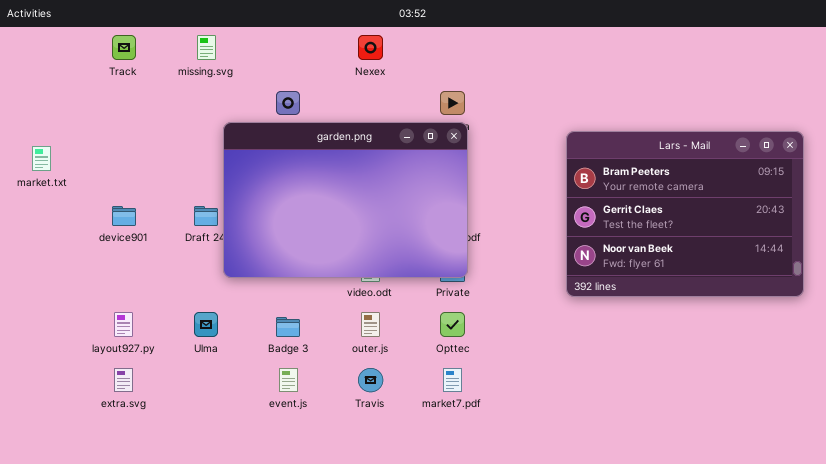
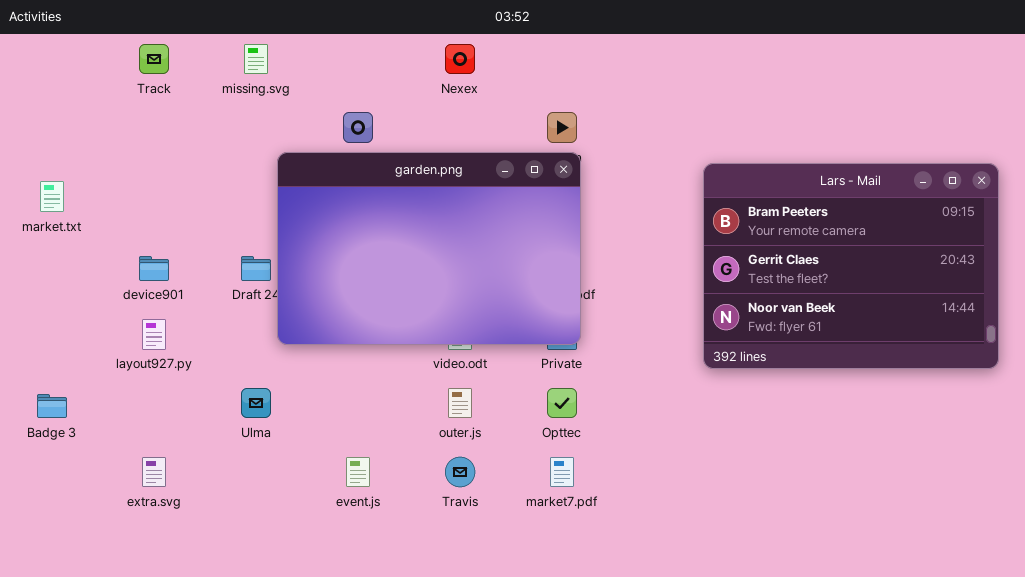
layout927.py: [114,312,133,337] -> [142,319,166,350], moved
Badge 3: [276,317,300,337] -> [37,394,67,418], moved

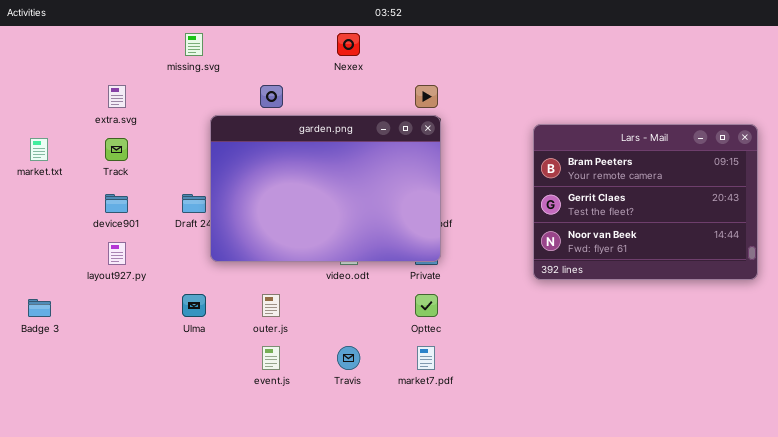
Track: [139,44,169,74] -> [105,138,128,161], moved
outer.js: [448,388,472,418] -> [262,294,280,317], moved
extra.svg: [142,457,166,487] -> [108,85,126,108], moved

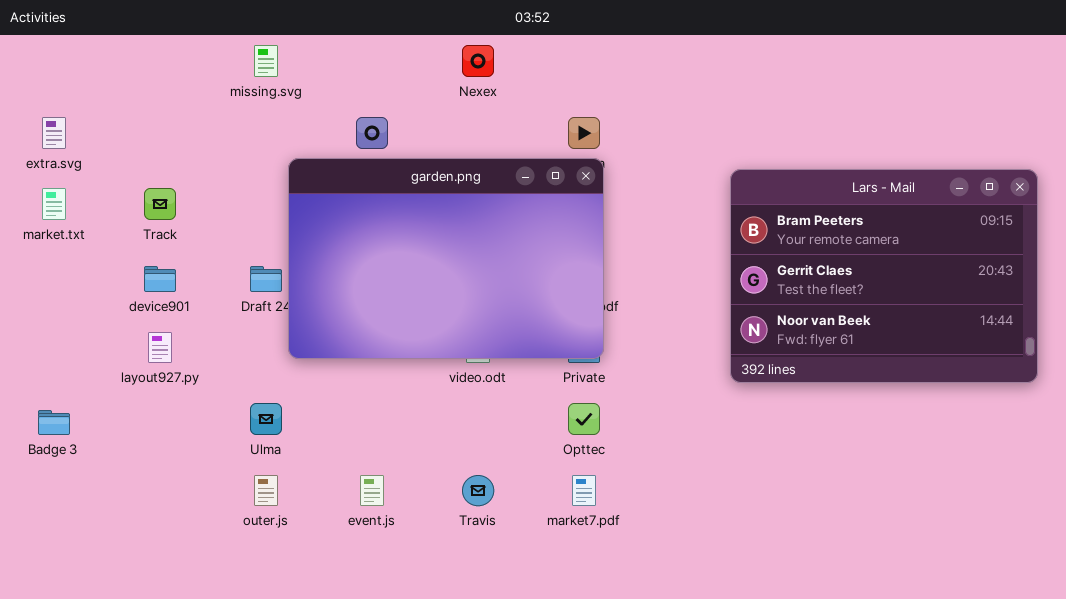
extra.svg: [108,85,126,108] -> [42,117,66,149], moved
outer.js: [262,294,280,317] -> [254,475,278,506], moved

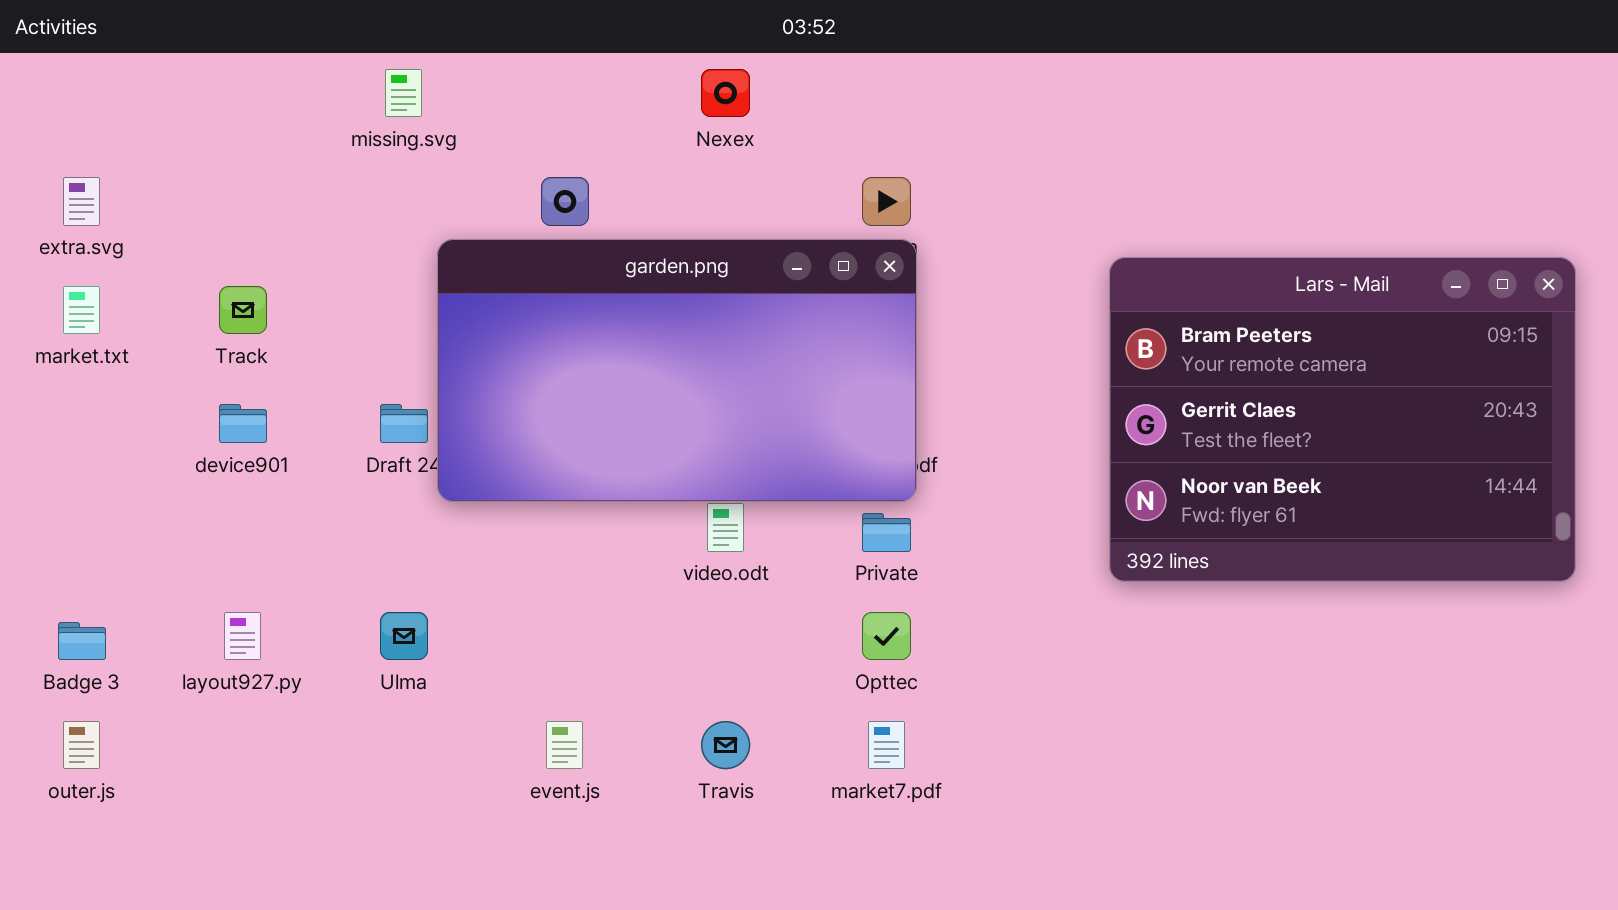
garden.png: [288,158,604,359] -> [437,239,917,502], resized
layout927.py: [148,332,172,363] -> [224,612,261,660], moved
outer.js: [254,475,278,506] -> [63,721,100,769], moved

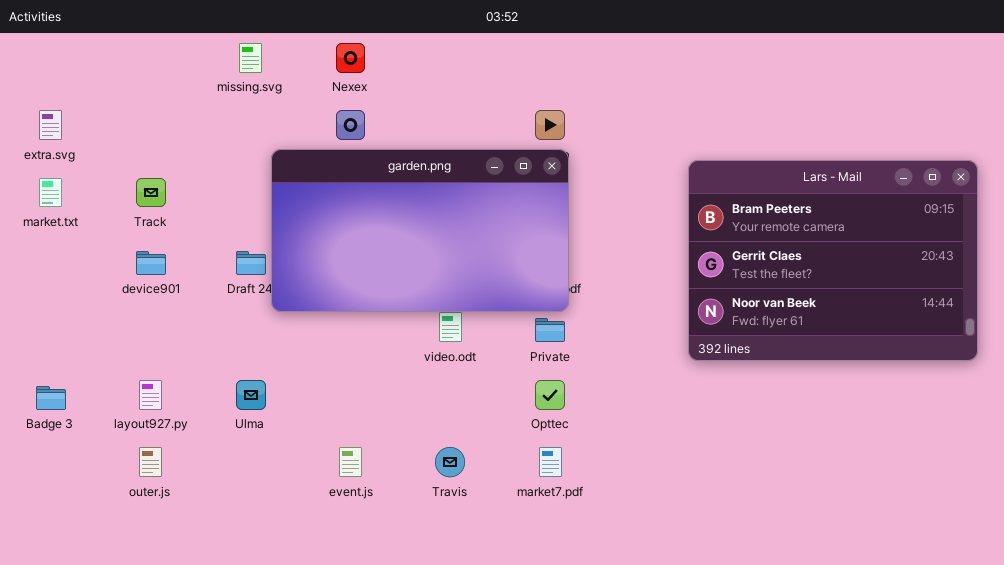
Nexex: [701,69,750,117] -> [336,43,365,73], moved
outer.js: [63,721,100,769] -> [139,447,162,477], moved

